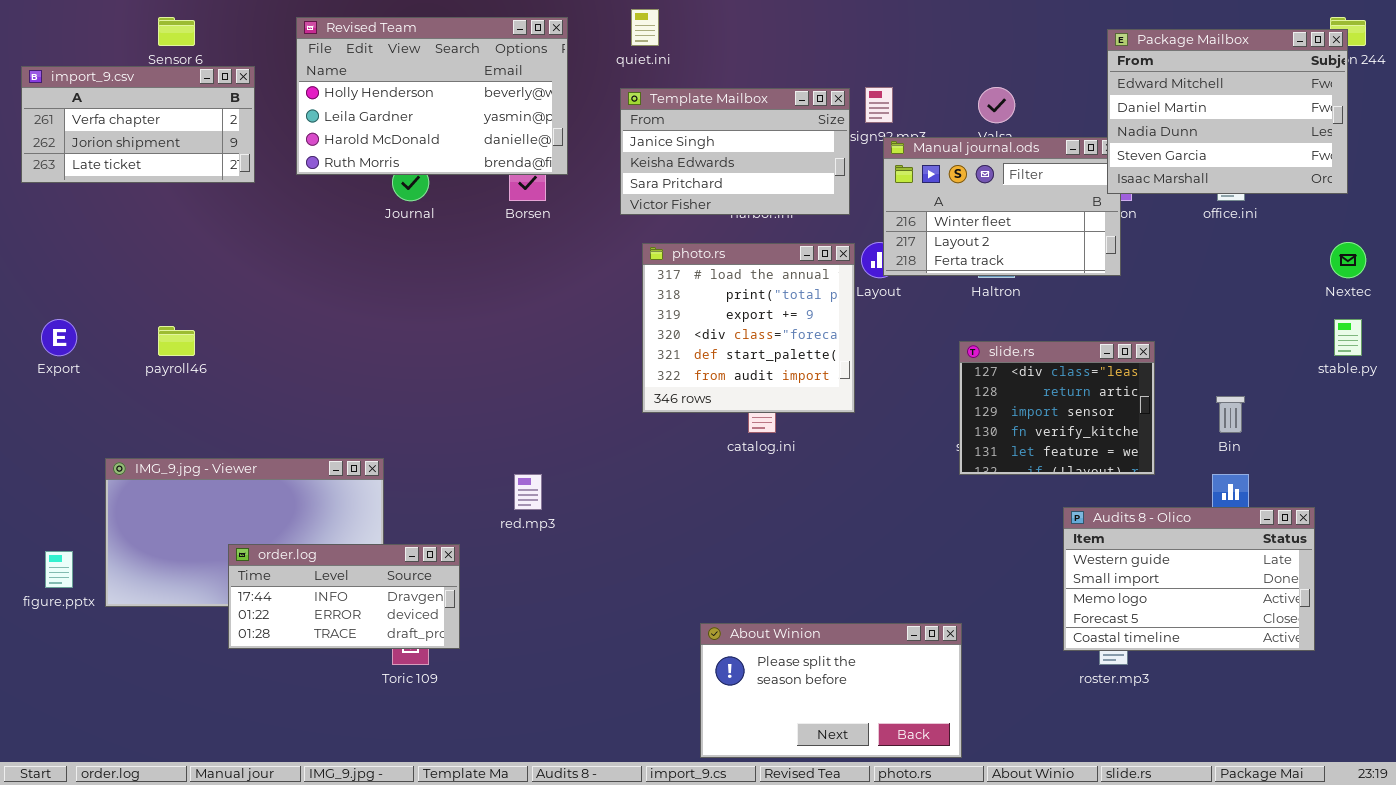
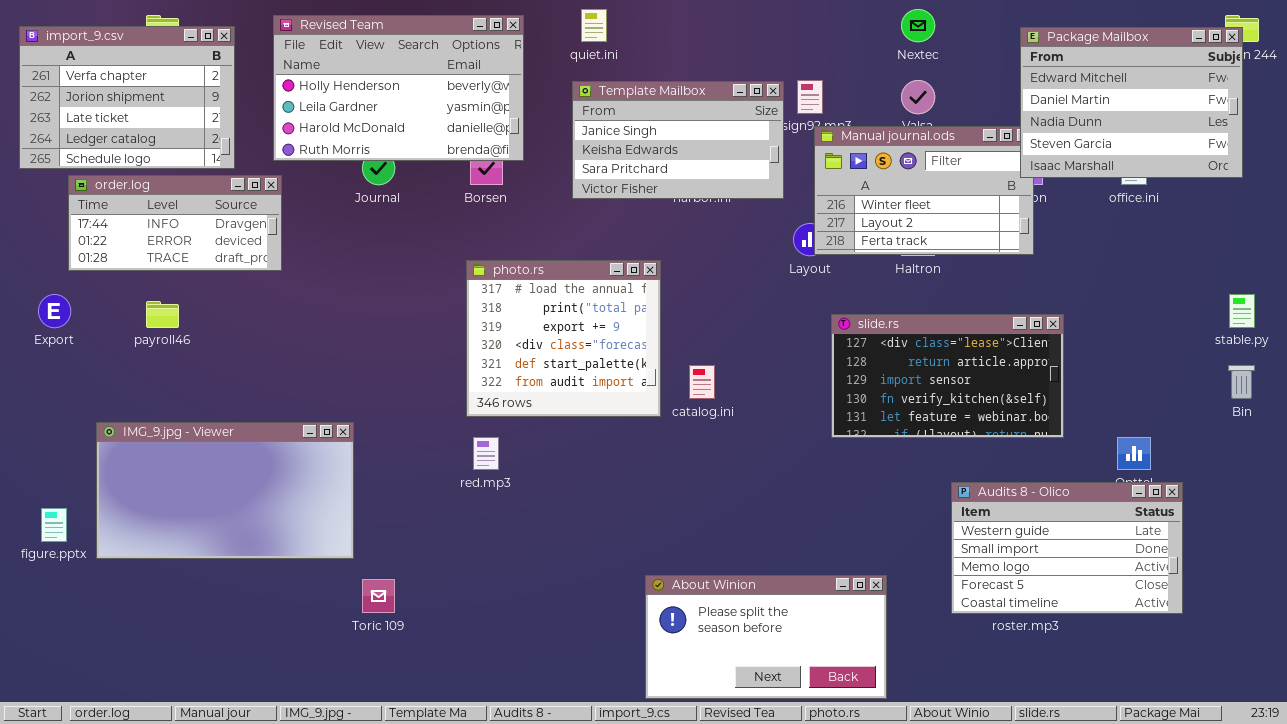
import_9.csv: [21,66,255,183] -> [19,26,235,169], resized
Nextec: [1330,242,1366,278] -> [901,9,935,42], moved
photo.rs: [642,243,855,413] -> [466,260,661,417], moved
slide.rs: [959,341,1155,475] -> [831,314,1064,438], resized
Bin: [1216,396,1245,433] -> [1228,365,1255,399], moved
Audits 8 - Olico: [1063,507,1315,651] -> [951,482,1183,614], moved
order.log: [228,544,460,649] -> [68,175,282,271], moved

